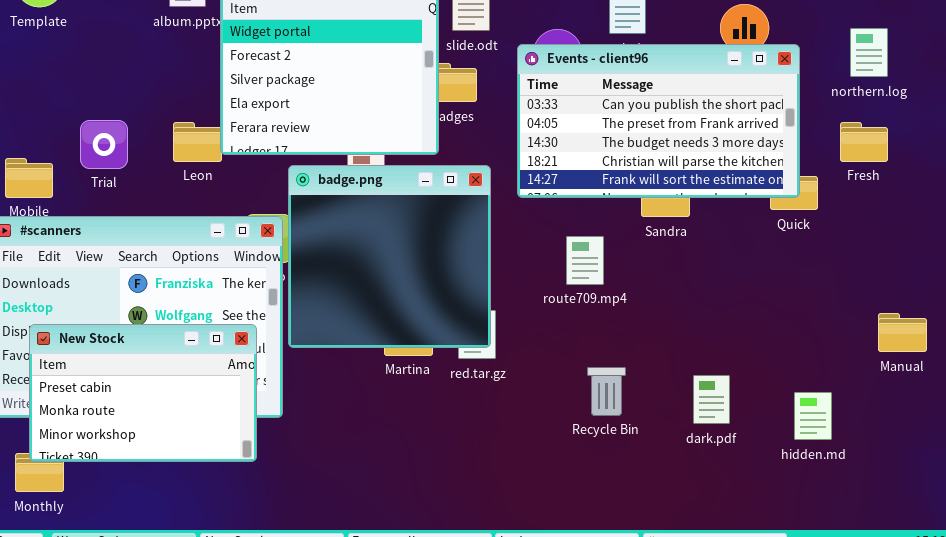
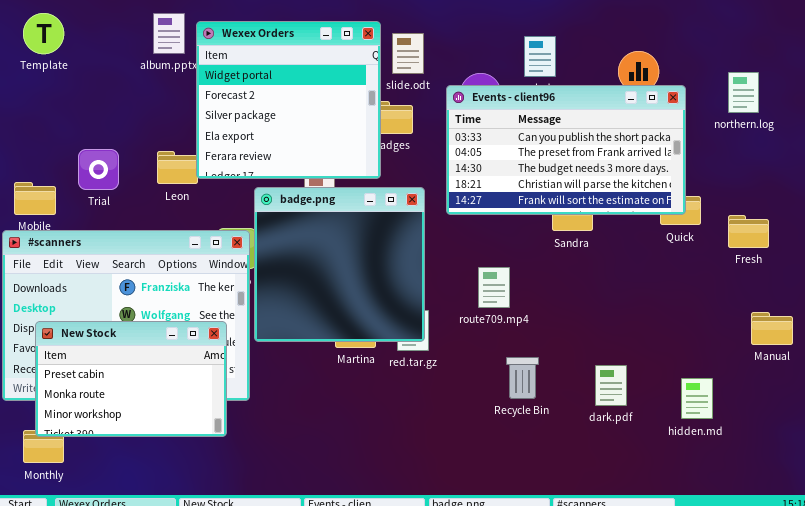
Fresh: [840,122,888,162] -> [728,215,769,248], moved
route709.mp4: [566,236,604,285] -> [478,267,510,308], moved

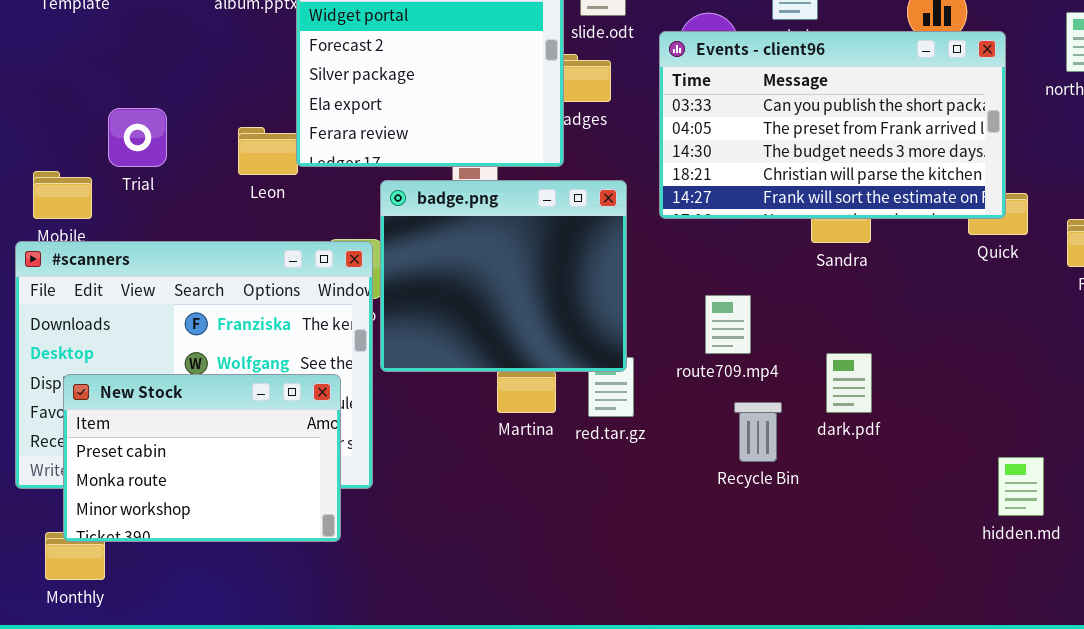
Trial: [78,149,119,190] -> [108,108,167,167], moved
badge.png: [254,187,425,342] -> [380,180,627,372], resized
Recycle Bin: [506,357,539,399] -> [734,402,782,462], moved
dark.pdf: [595,365,627,406] -> [826,353,872,413], moved

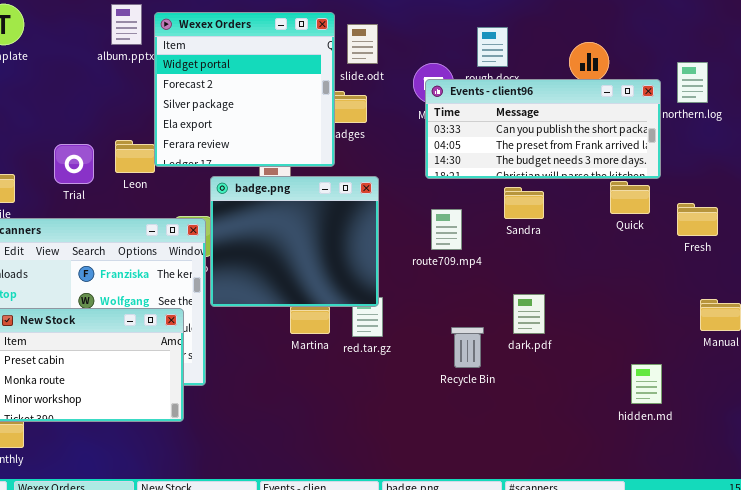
Events - client96: [659,31,1006,219] -> [425,79,661,179], moved, resized
Trial: [108,108,167,167] -> [54,144,94,184], moved
route709.mp4: [705,295,751,354] -> [431,209,462,250], moved

